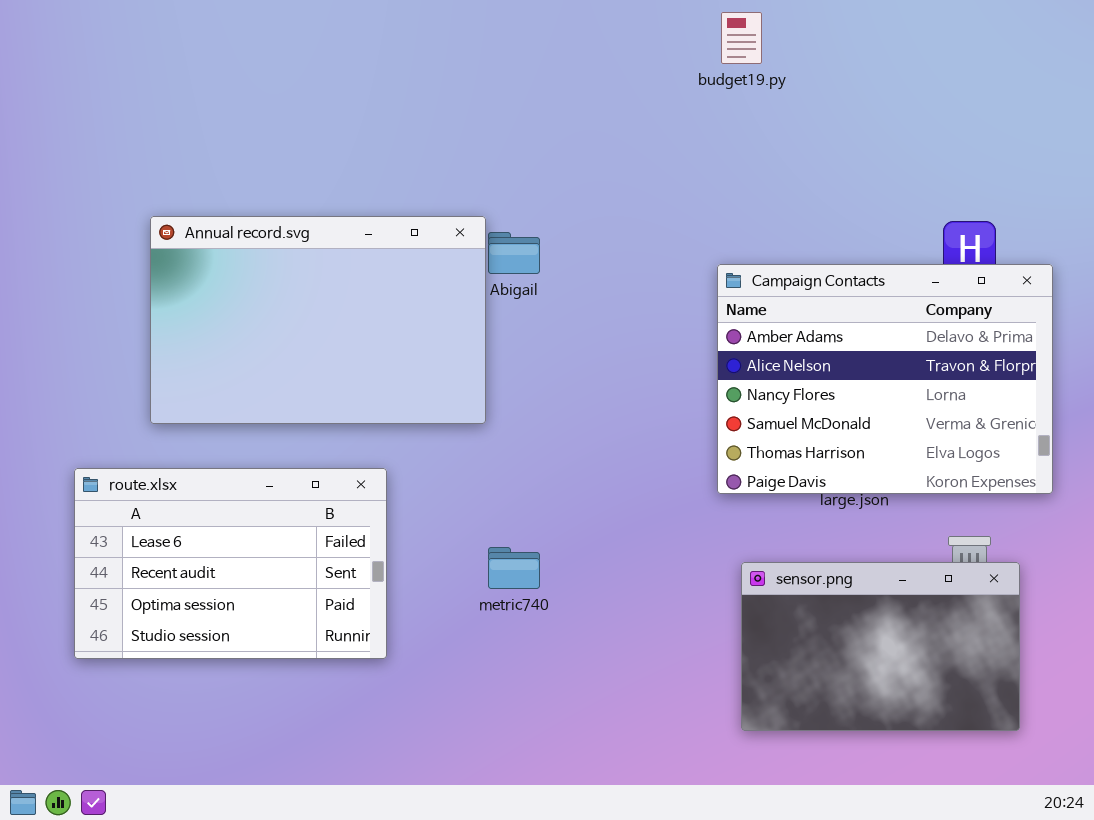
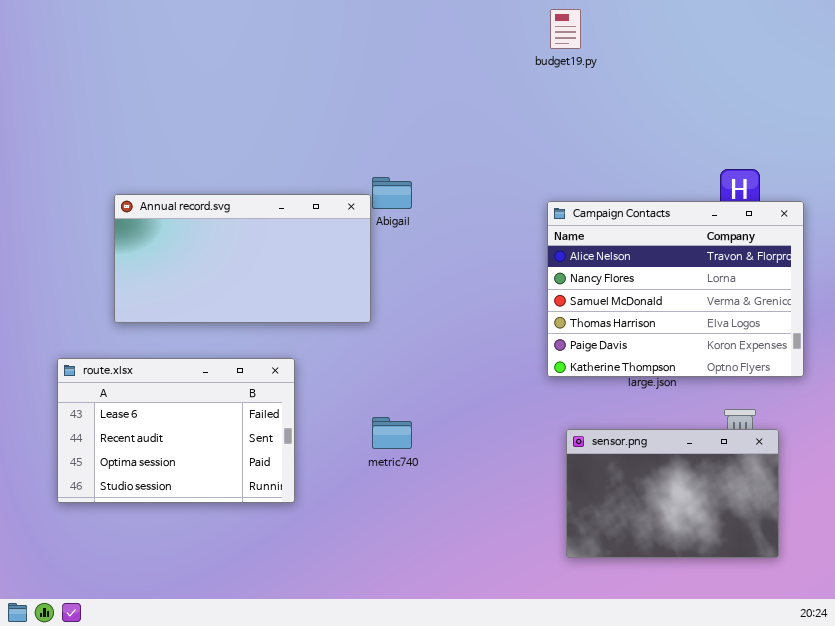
Annual record.svg: [150,216,486,424] -> [114,194,371,323], resized
Campaign Contacts: [717,264,1053,494] -> [547,201,804,377], scrolled down 1 row

